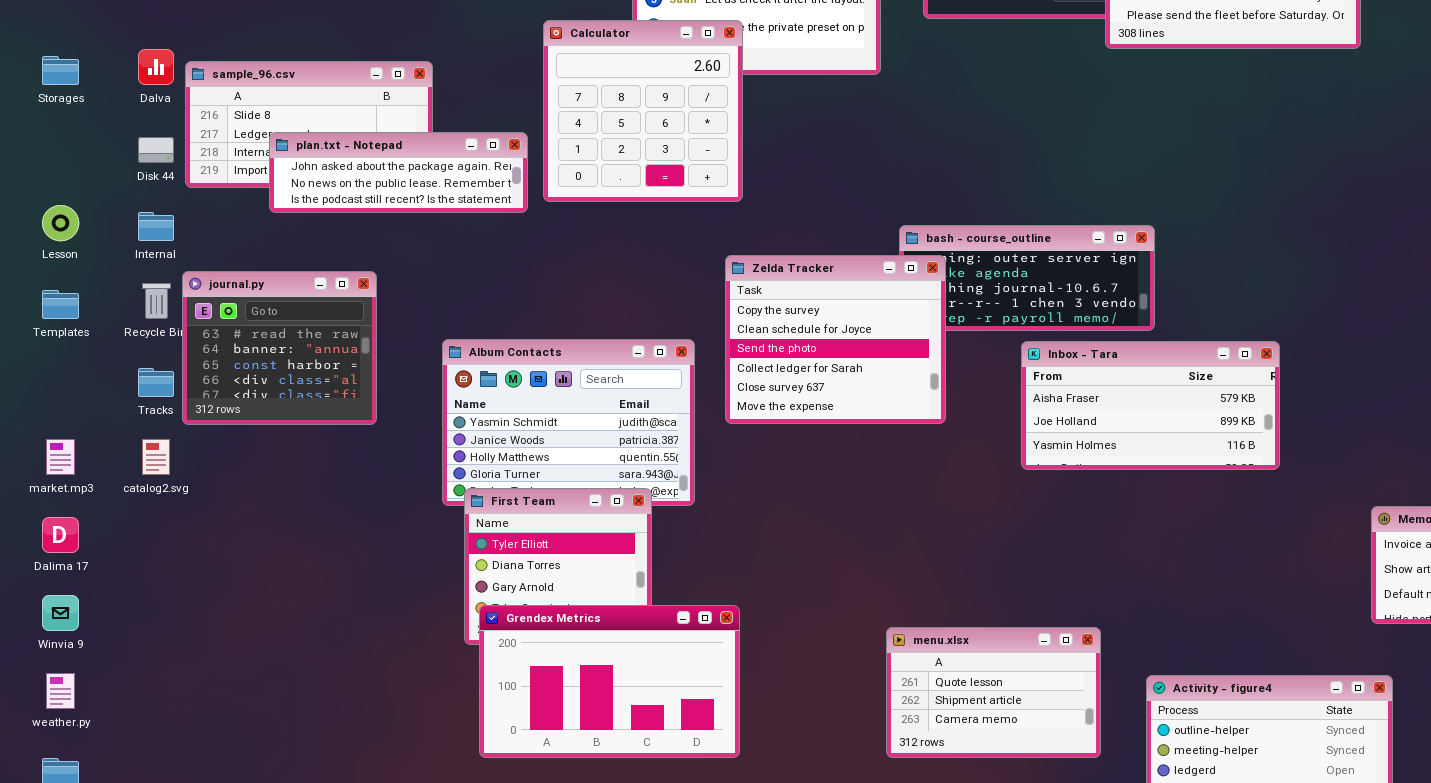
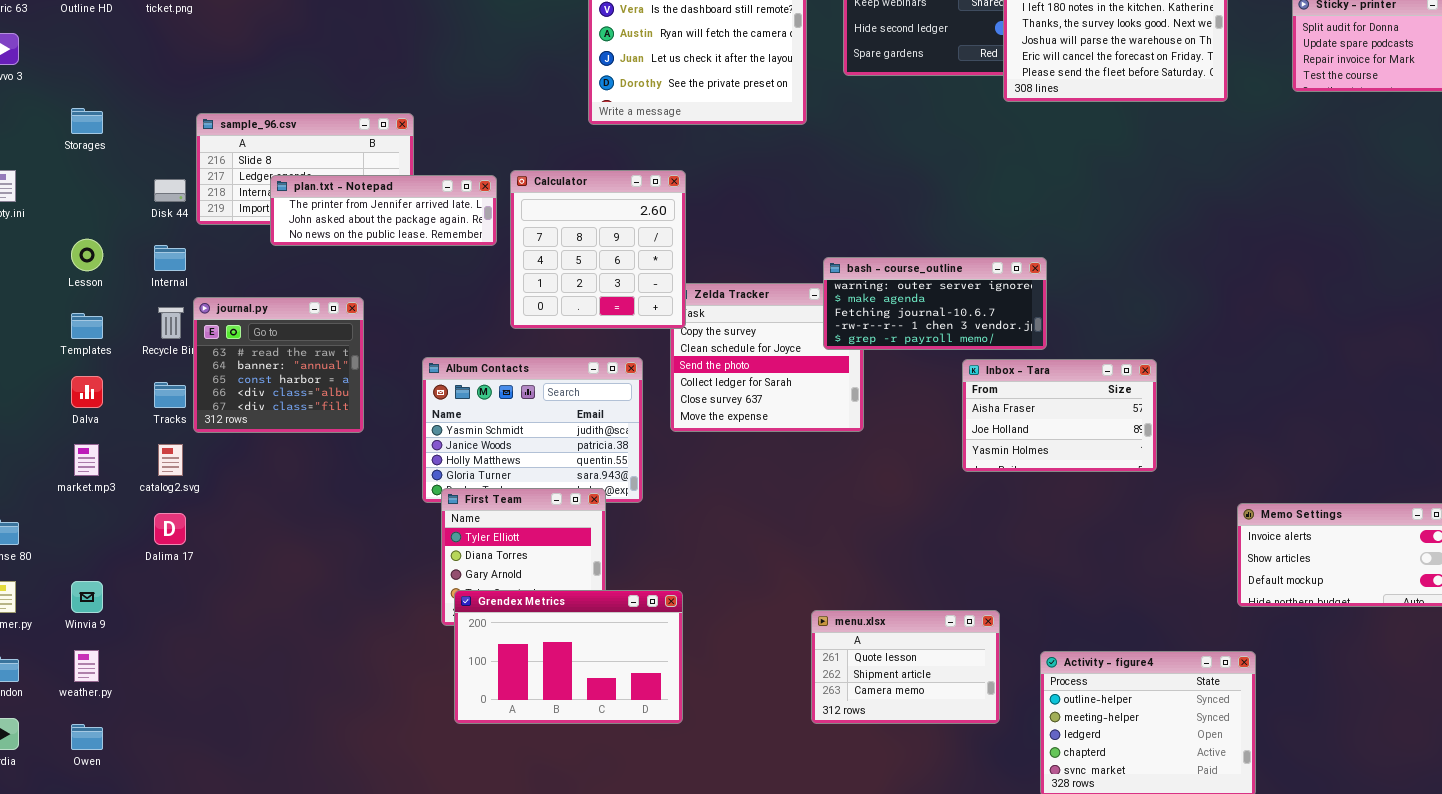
Calculator: [543,20,743,202] -> [510,170,686,329], moved
Dalva: [138,49,174,85] -> [71,376,103,408], moved
plan.txt - Notepad: [269,132,528,213] -> [270,175,497,246], scrolled up 1 row
bash - course_outline: [899,225,1155,331] -> [823,257,1047,350], raised
Inbox - Tara: [1021,341,1280,470] -> [962,359,1157,472], resized
Dalima 17: [42,517,79,553] -> [154,513,186,545], moved

